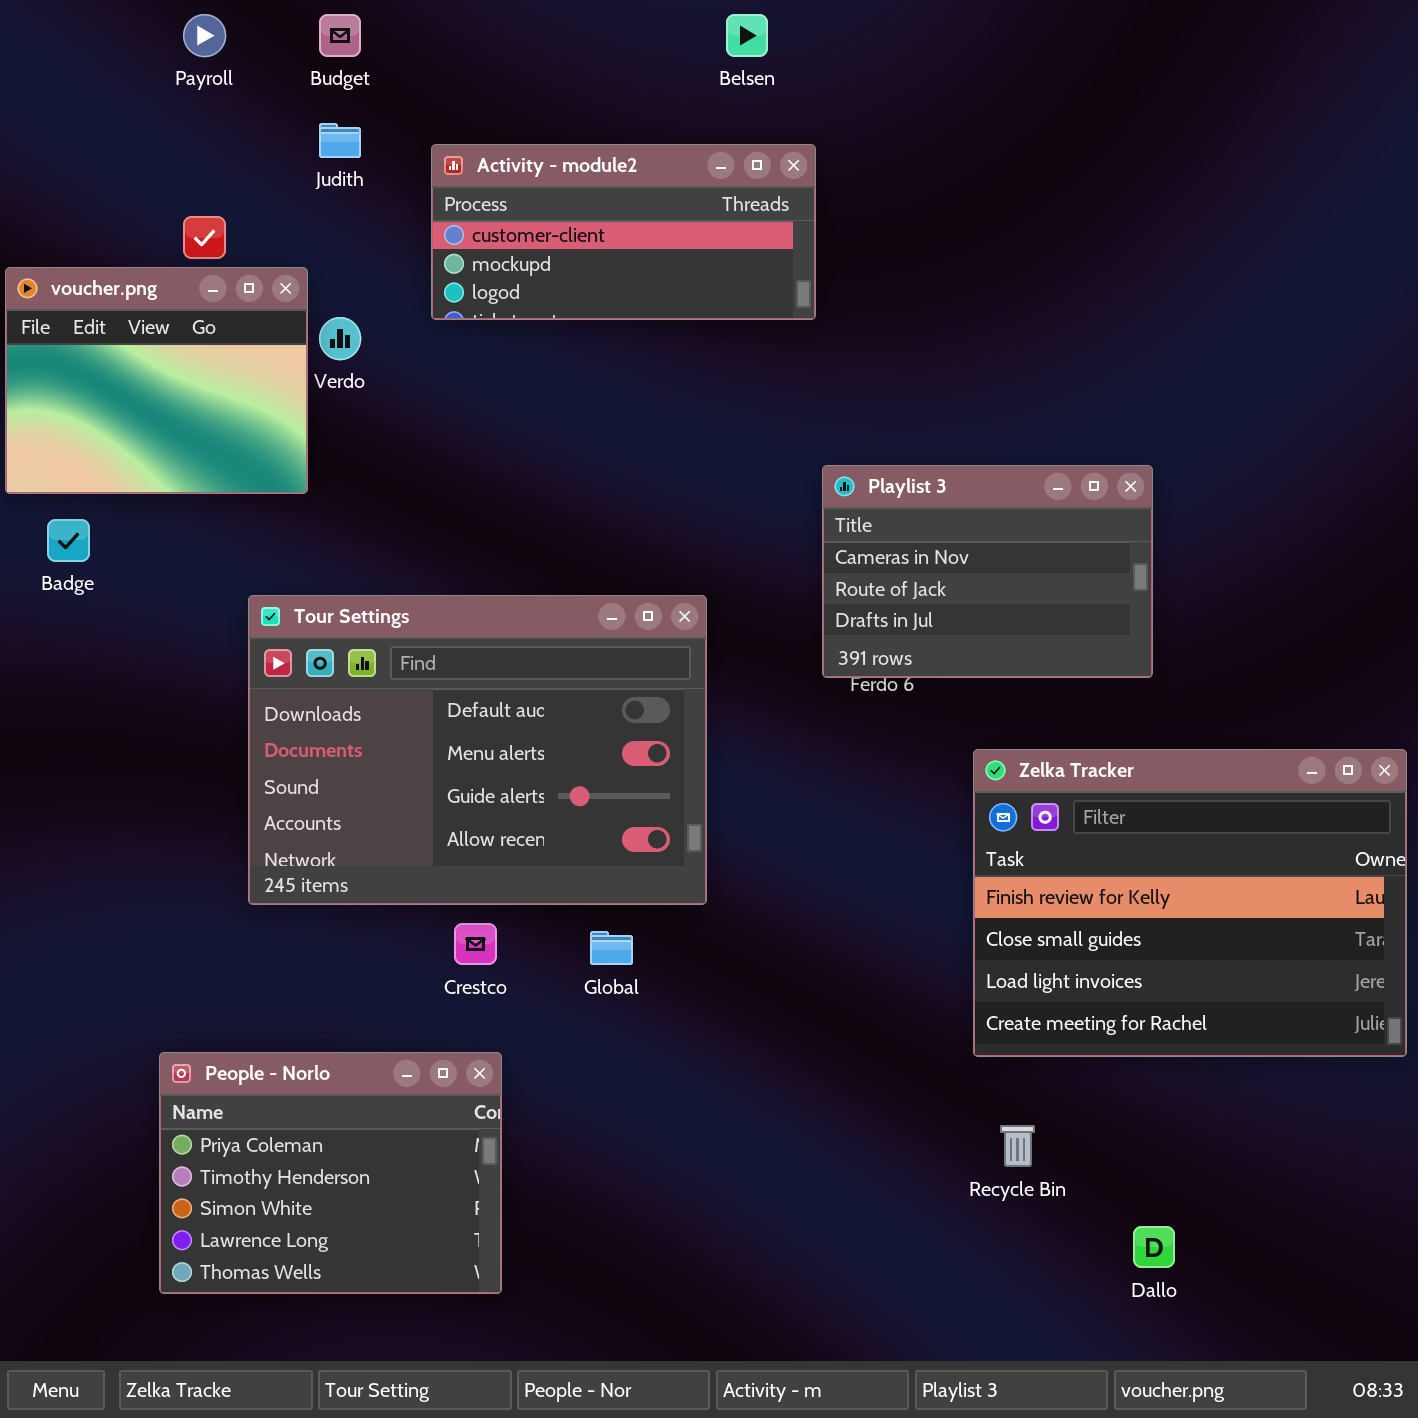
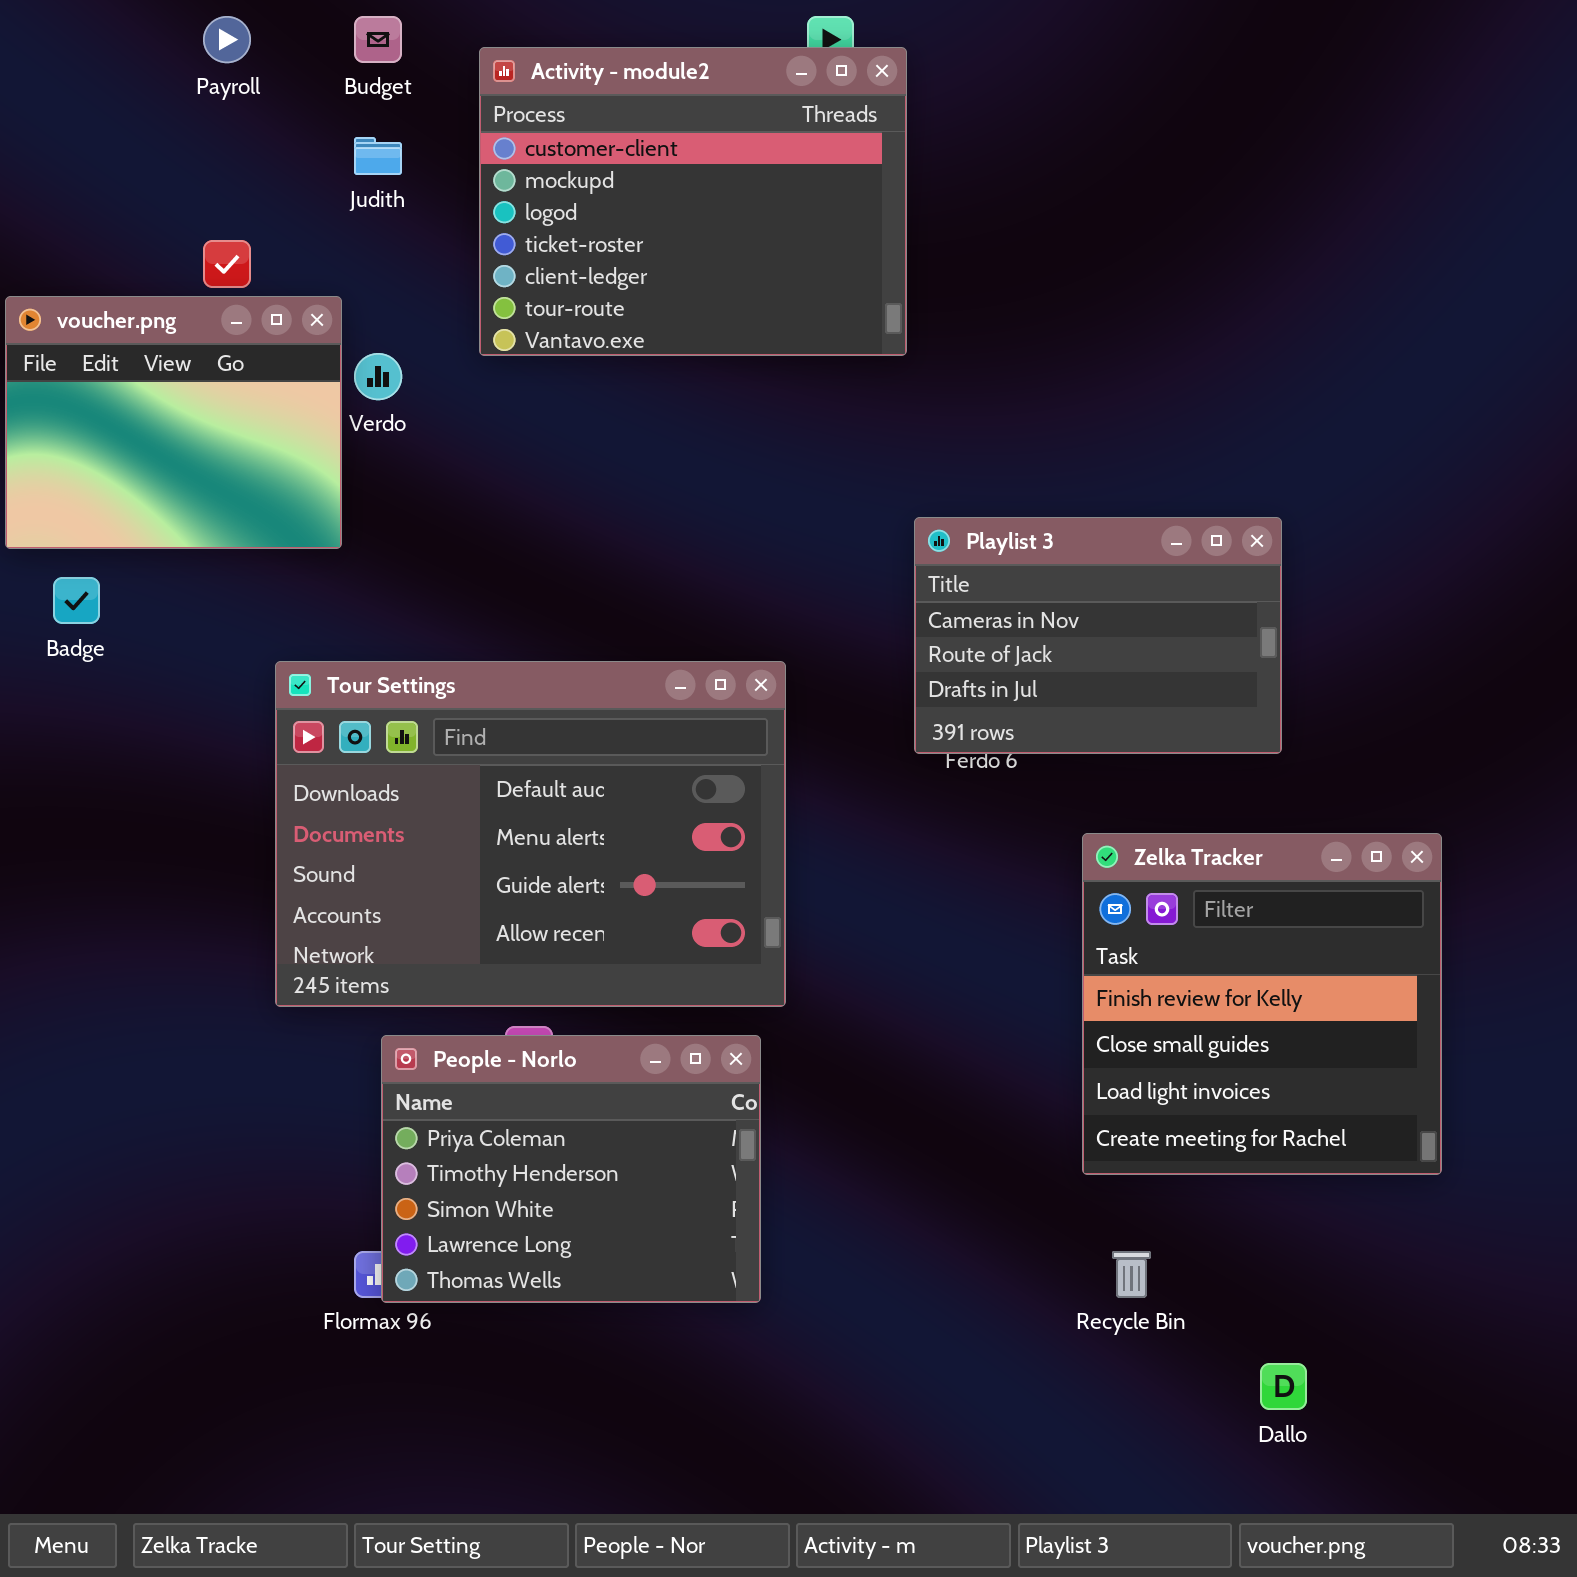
Activity - module2: [431,144,816,320] -> [479,47,907,356], resized
Zelka Tracker: [973,749,1407,1057] -> [1082,833,1442,1175], resized
People - Norlo: [159,1052,502,1294] -> [381,1035,761,1303], moved

